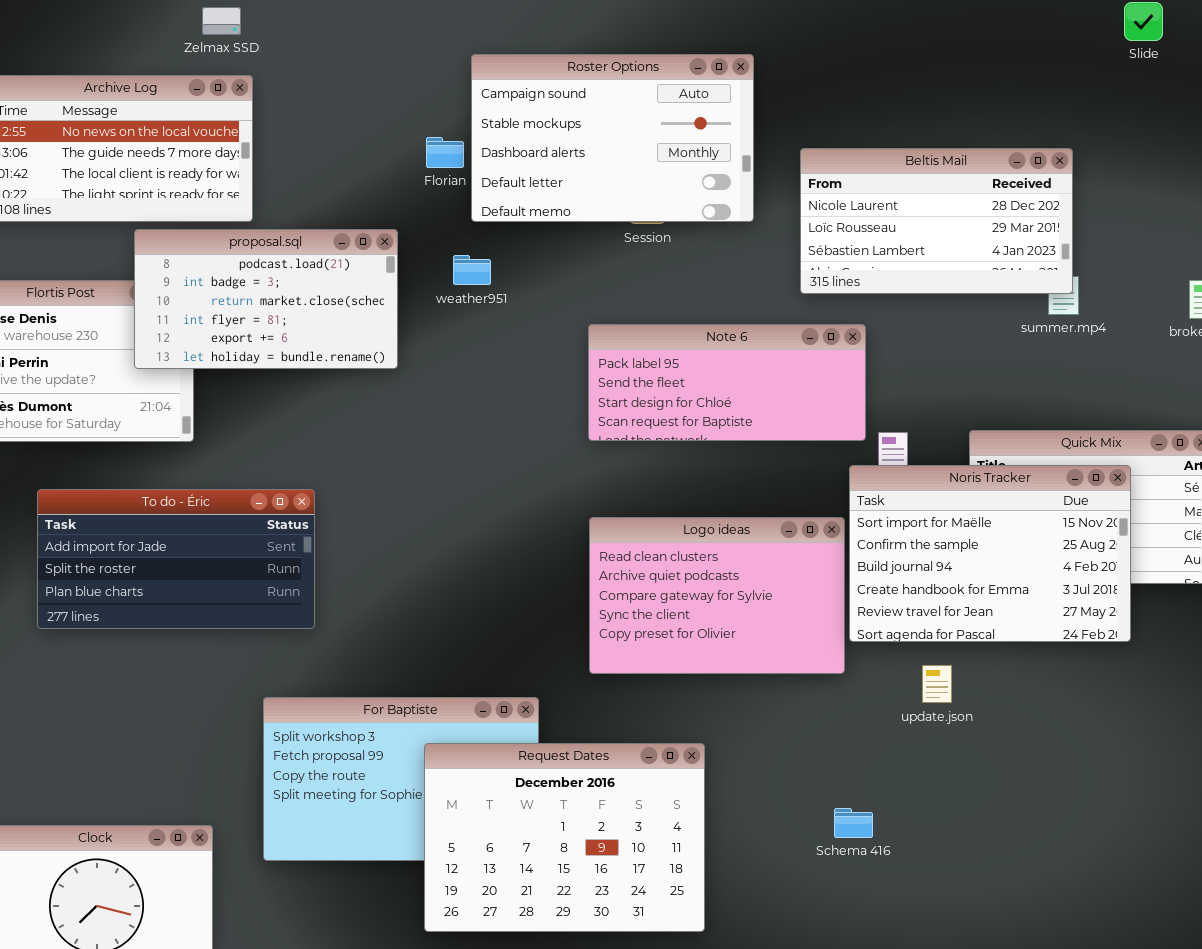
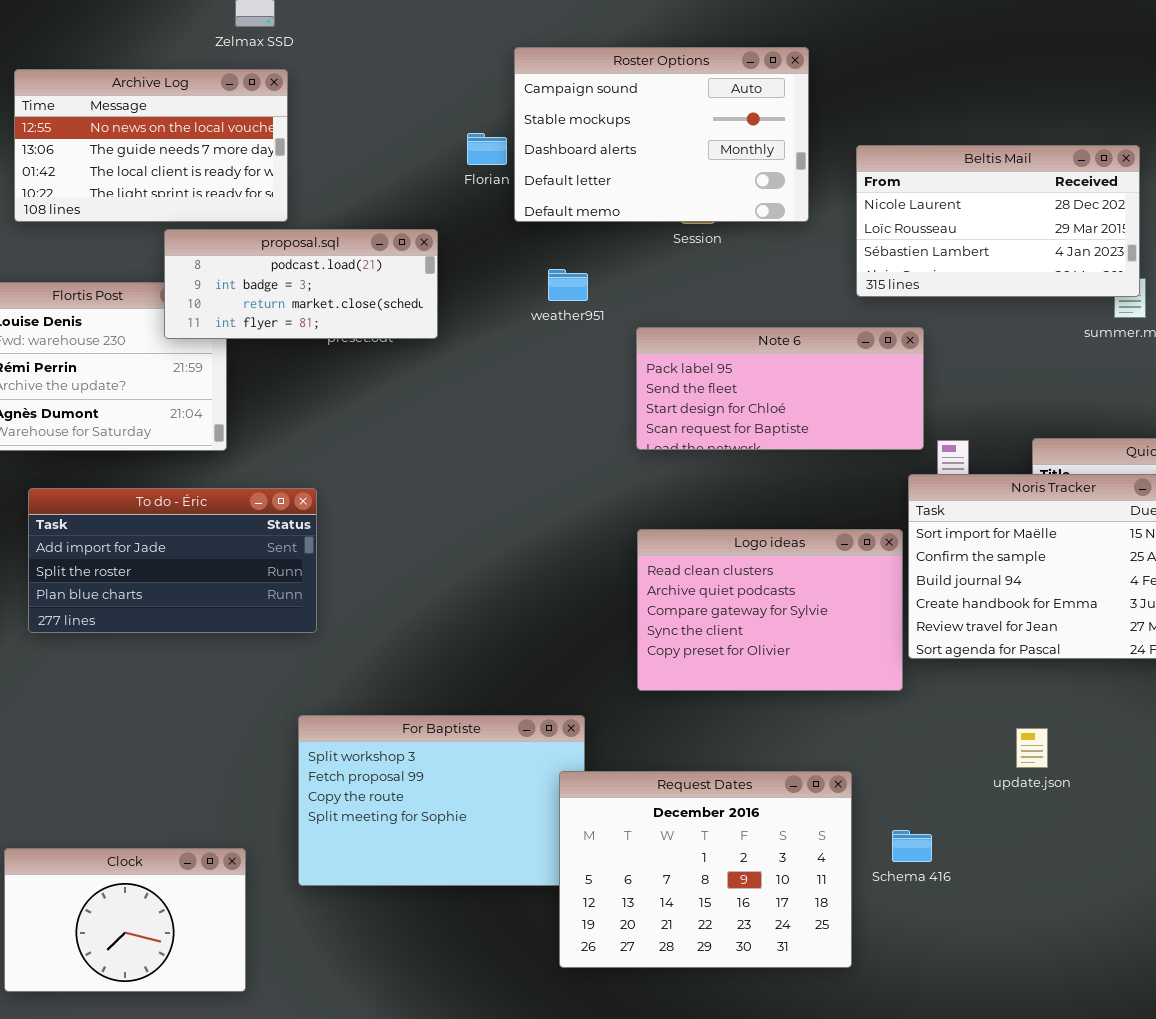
proposal.sql: [134,229,398,369] -> [164,229,438,339], resized
weather951: [453,255,491,285] -> [548,269,588,301], moved
To do - Éric: [37,489,315,629] -> [28,488,317,633], moved
update.json: [922,665,952,703] -> [1016,728,1048,768], moved
Request Dates: [424,743,705,932] -> [559,771,852,968], moved

